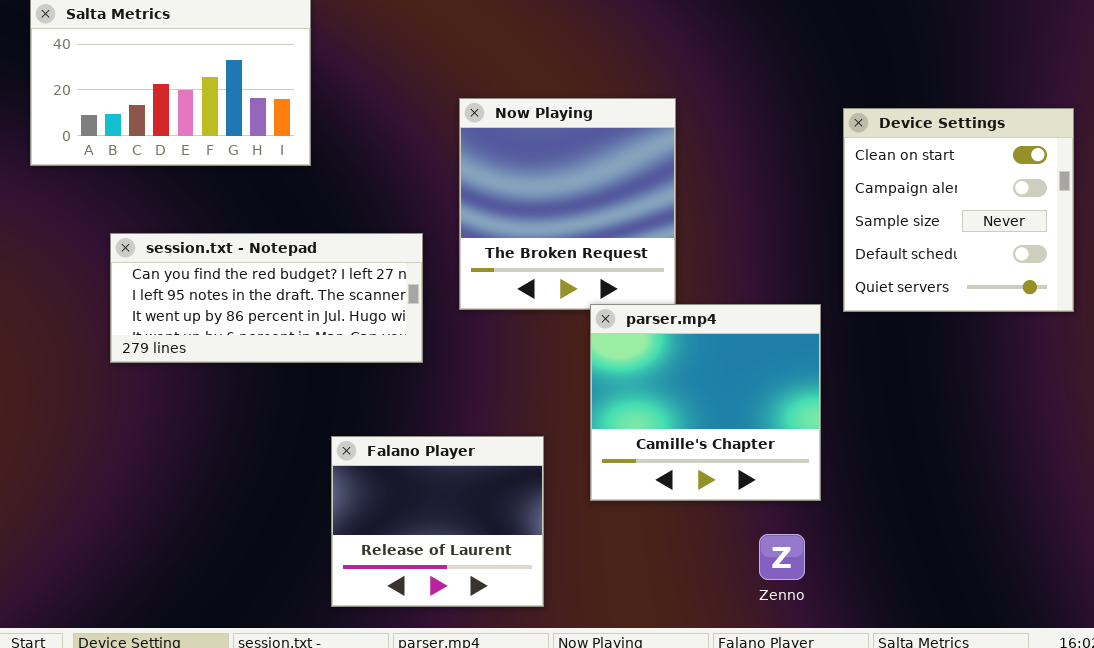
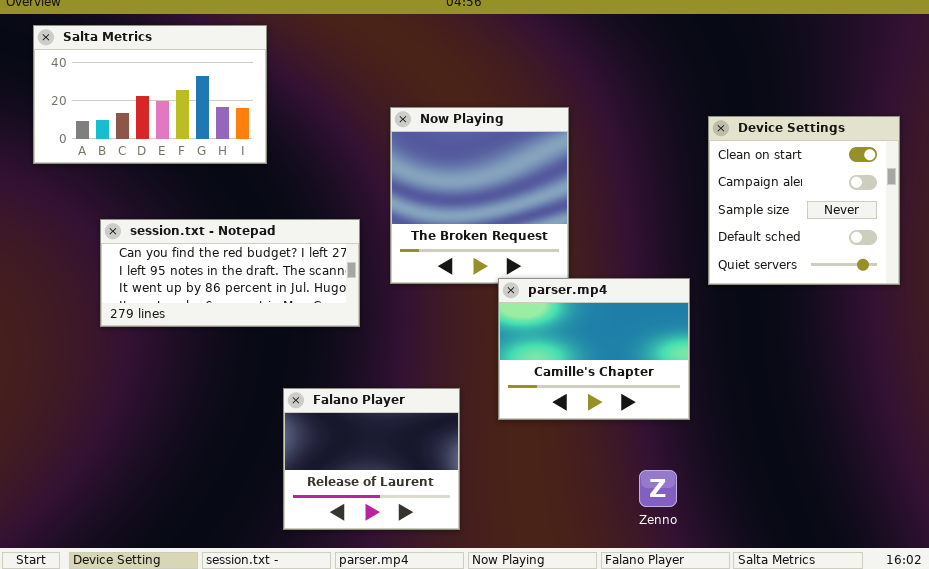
parser.mp4: [590,304,821,501] -> [498,278,690,420], resized

